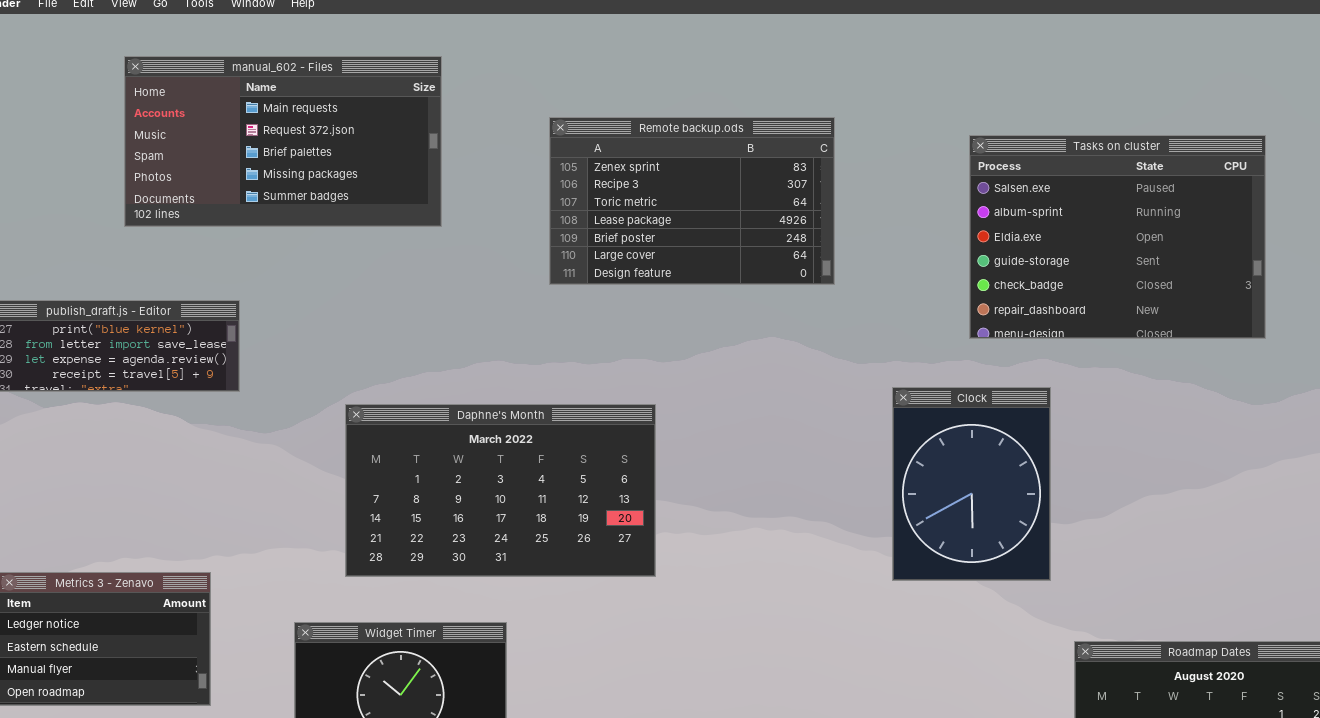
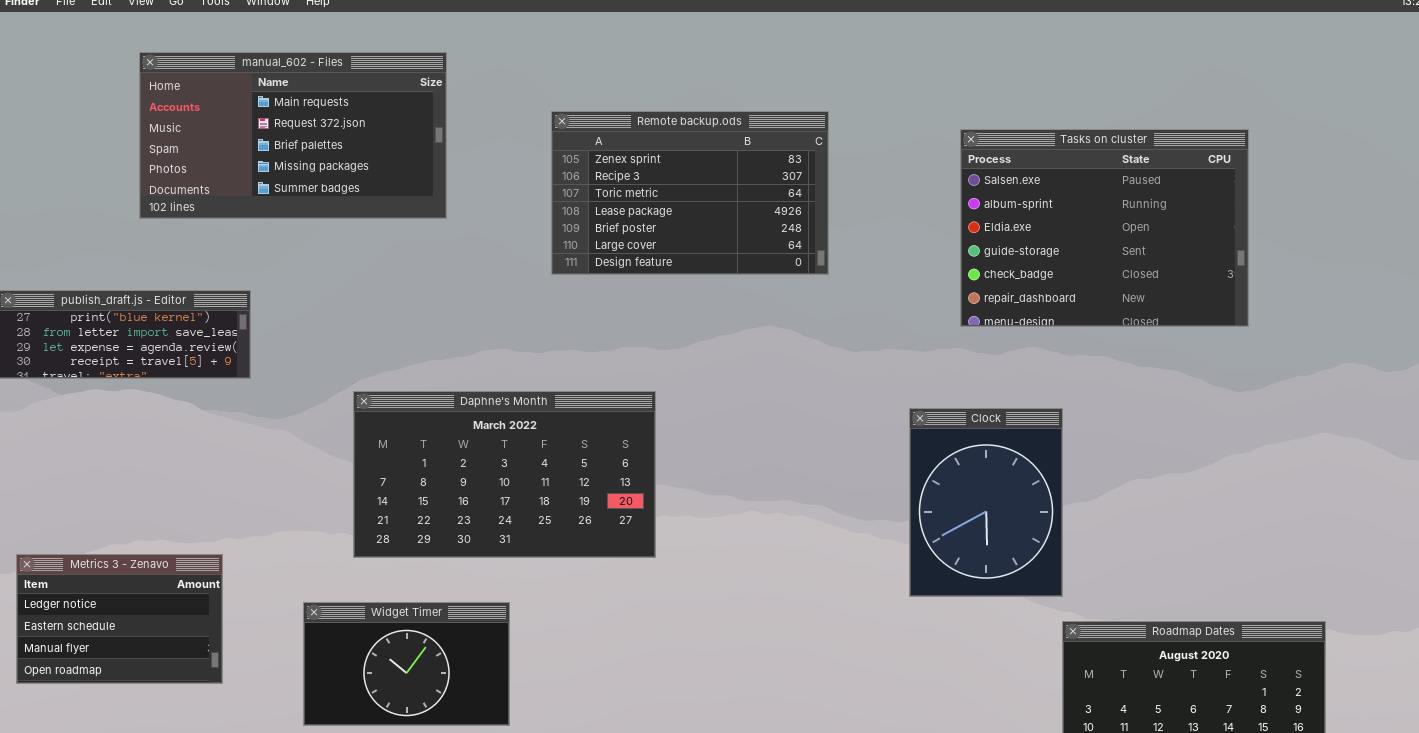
Clock: [892,387,1051,581] -> [909,408,1063,597], moved

